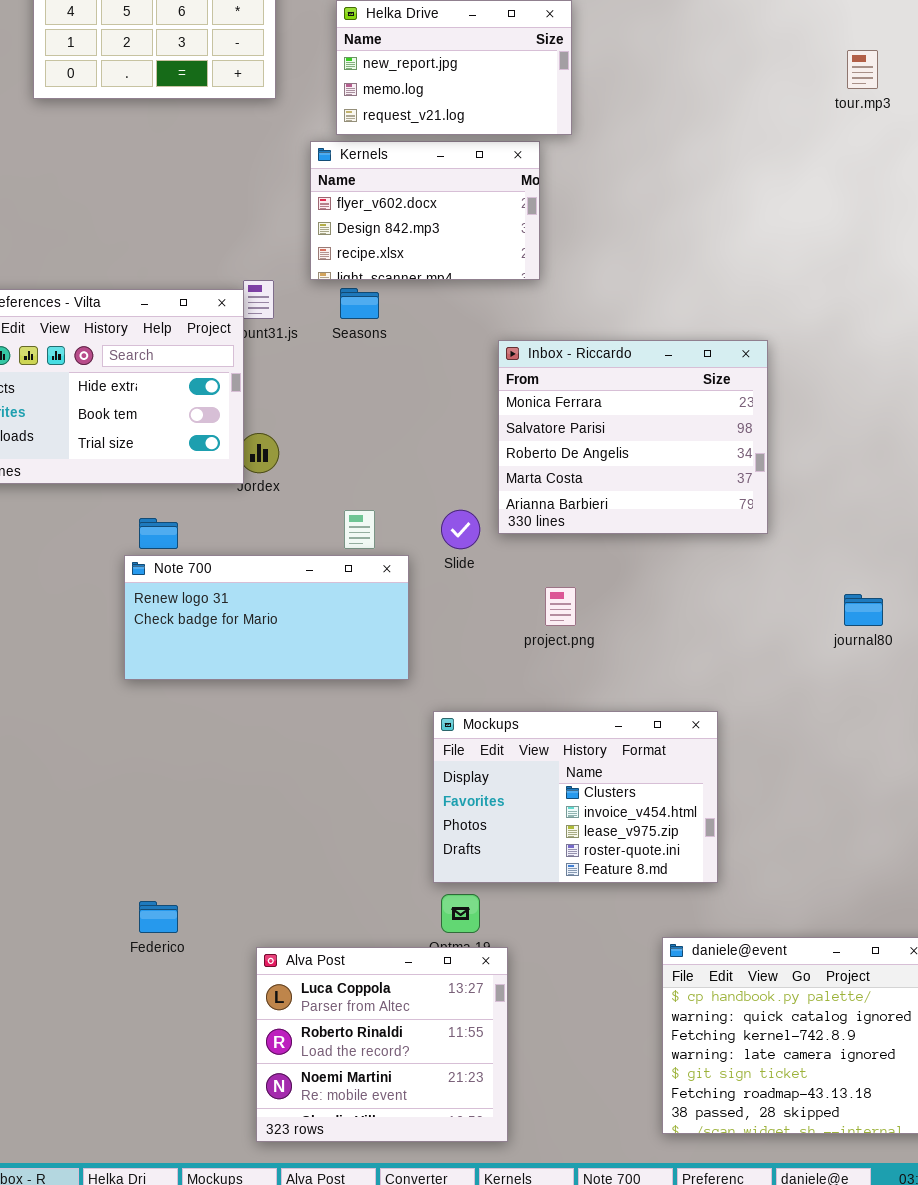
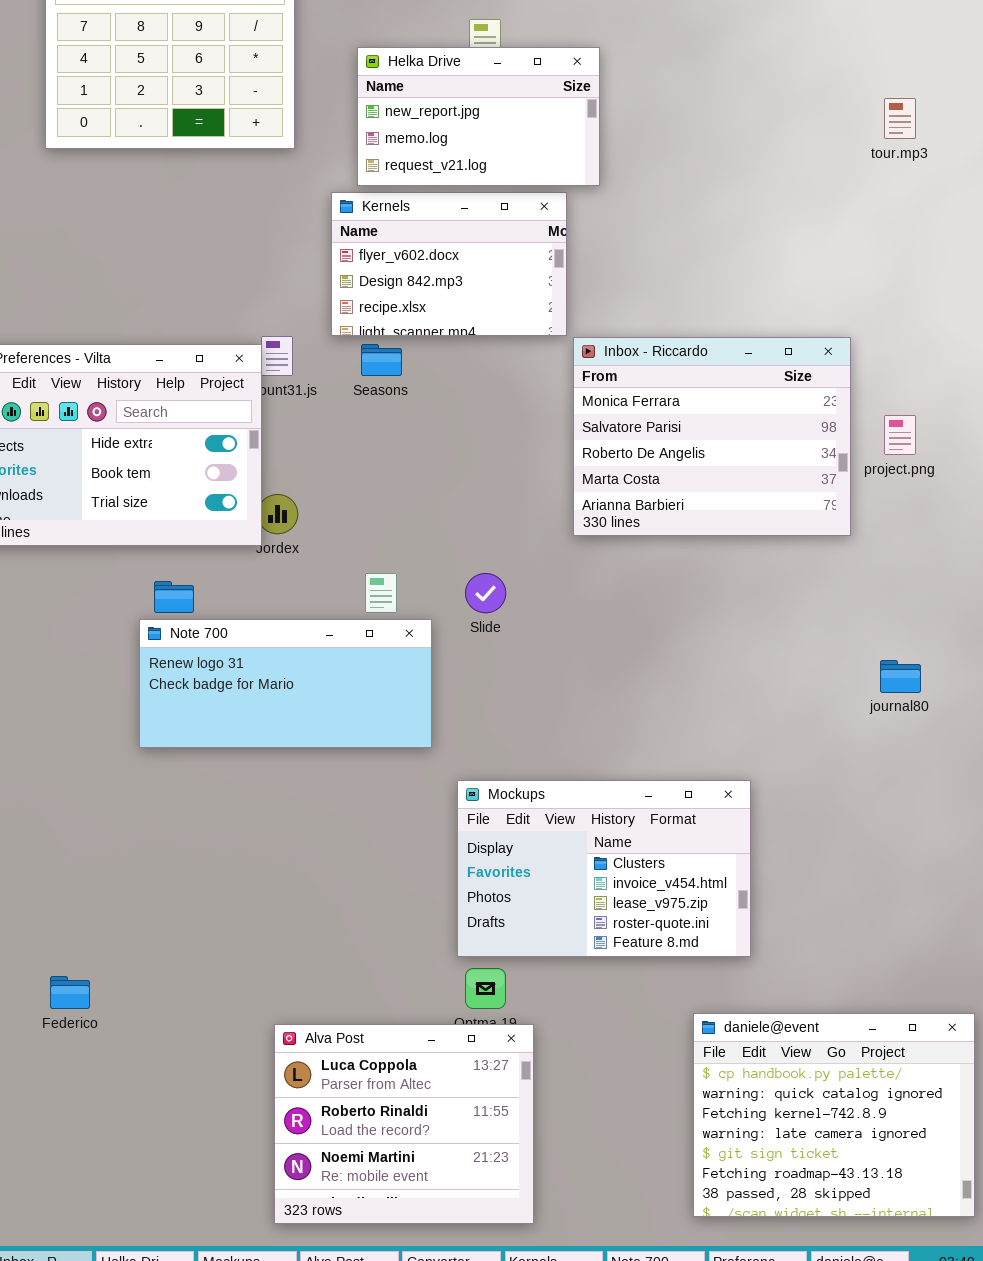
Inbox - Riccardo: [498,340,768,534] -> [573,337,851,536], moved
project.png: [545,587,576,626] -> [884,415,916,455], moved
Federico: [139,901,178,933] -> [50,976,90,1009], moved

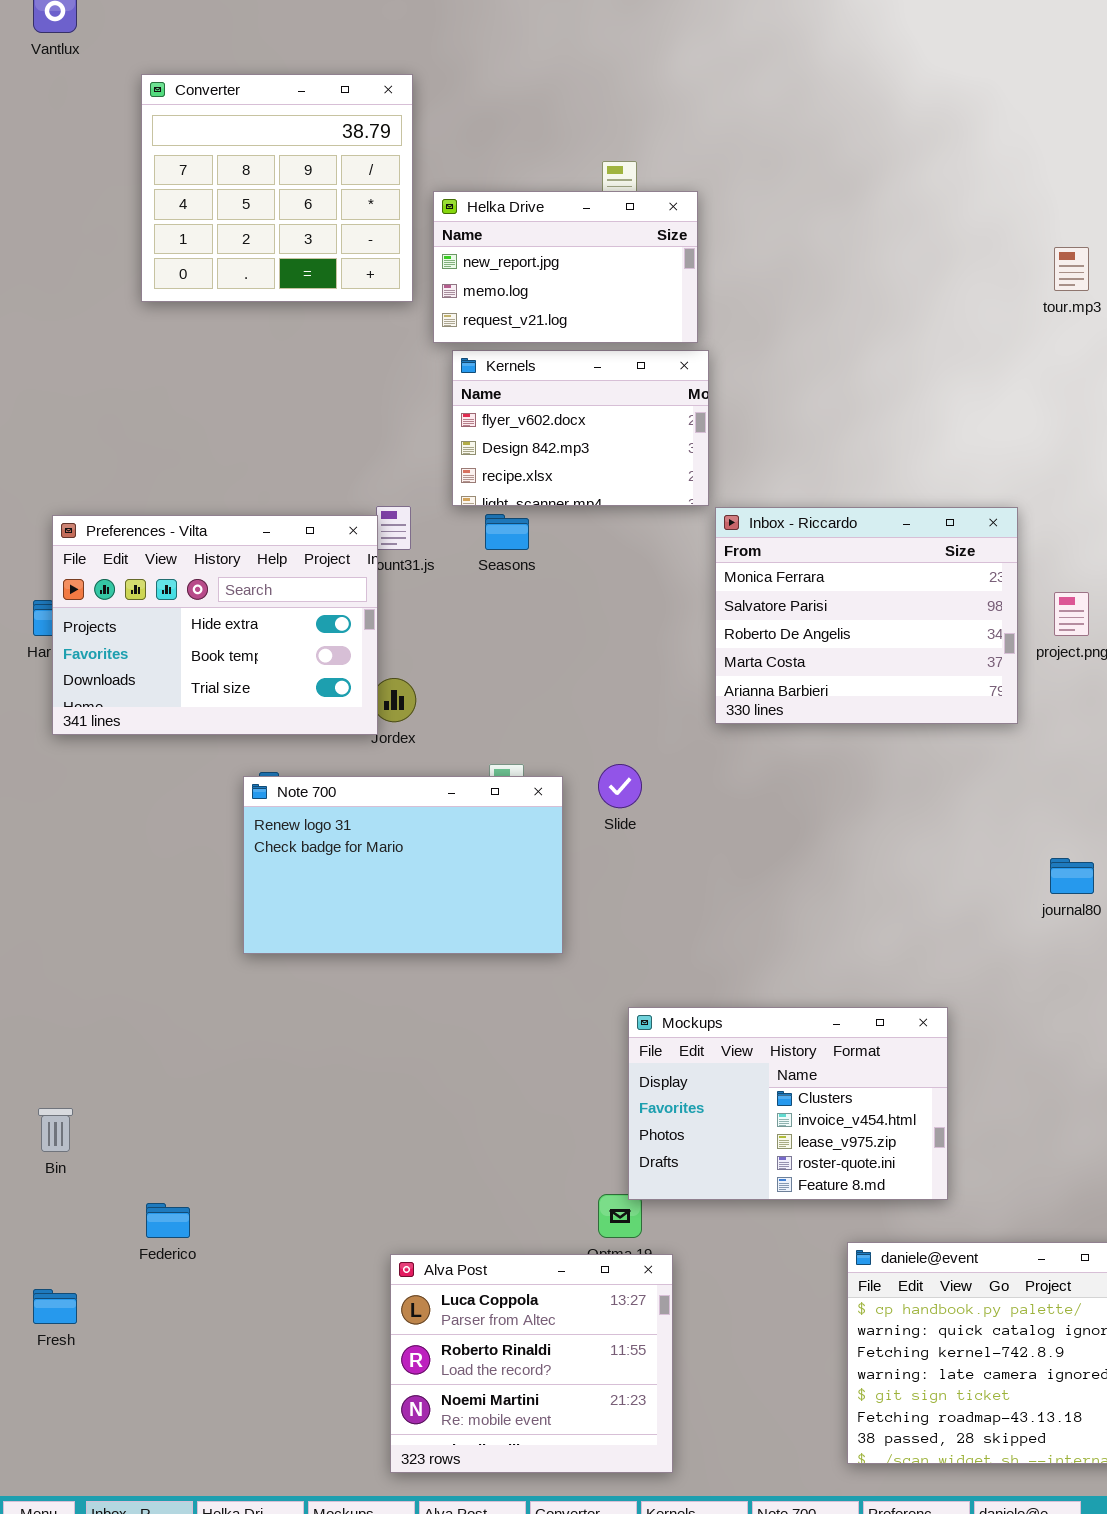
Helka Drive: [357,47,600,186] -> [433,191,698,343], moved
Note 700: [139,619,432,748] -> [243,776,563,954], resized
Mockups: [457,780,751,957] -> [628,1007,948,1200], moved

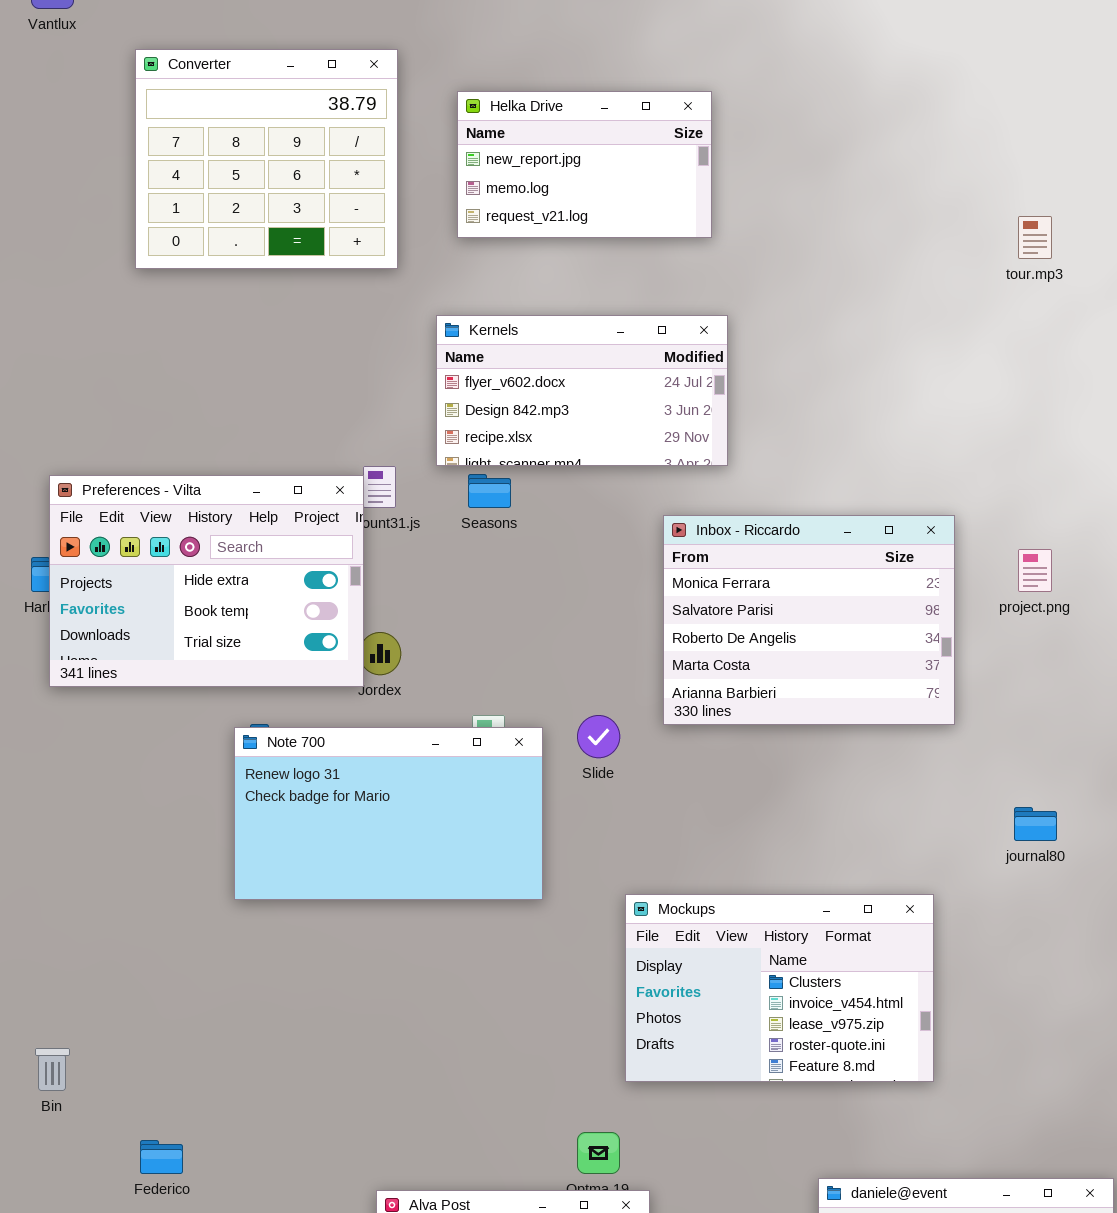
Helka Drive: [433,191,698,343] -> [457,91,712,238], moved
Kernels: [452,350,709,506] -> [436,315,728,466], resized
Inbox - Riccardo: [715,507,1018,724] -> [663,515,955,725], moved
Mockups: [628,1007,948,1200] -> [625,894,934,1082], moved

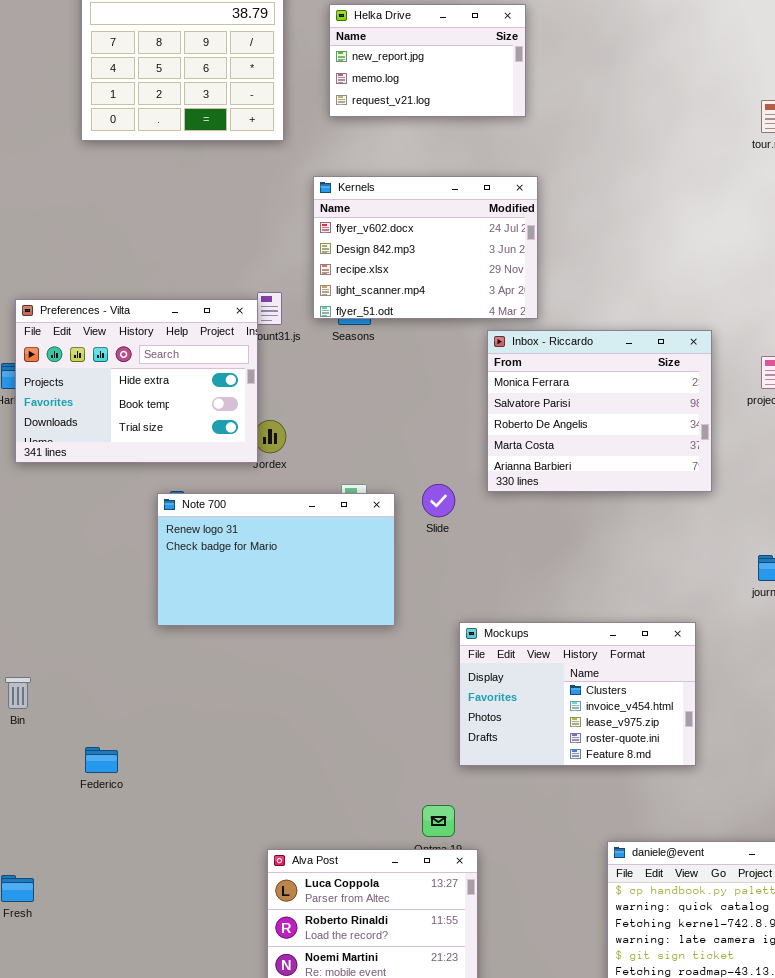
Kernels: [436,315,728,466] -> [313,176,538,319], resized
Bin: [35,1048,70,1091] -> [5,677,31,709], moved
Federico: [140,1140,183,1174] -> [85,747,118,773], moved

